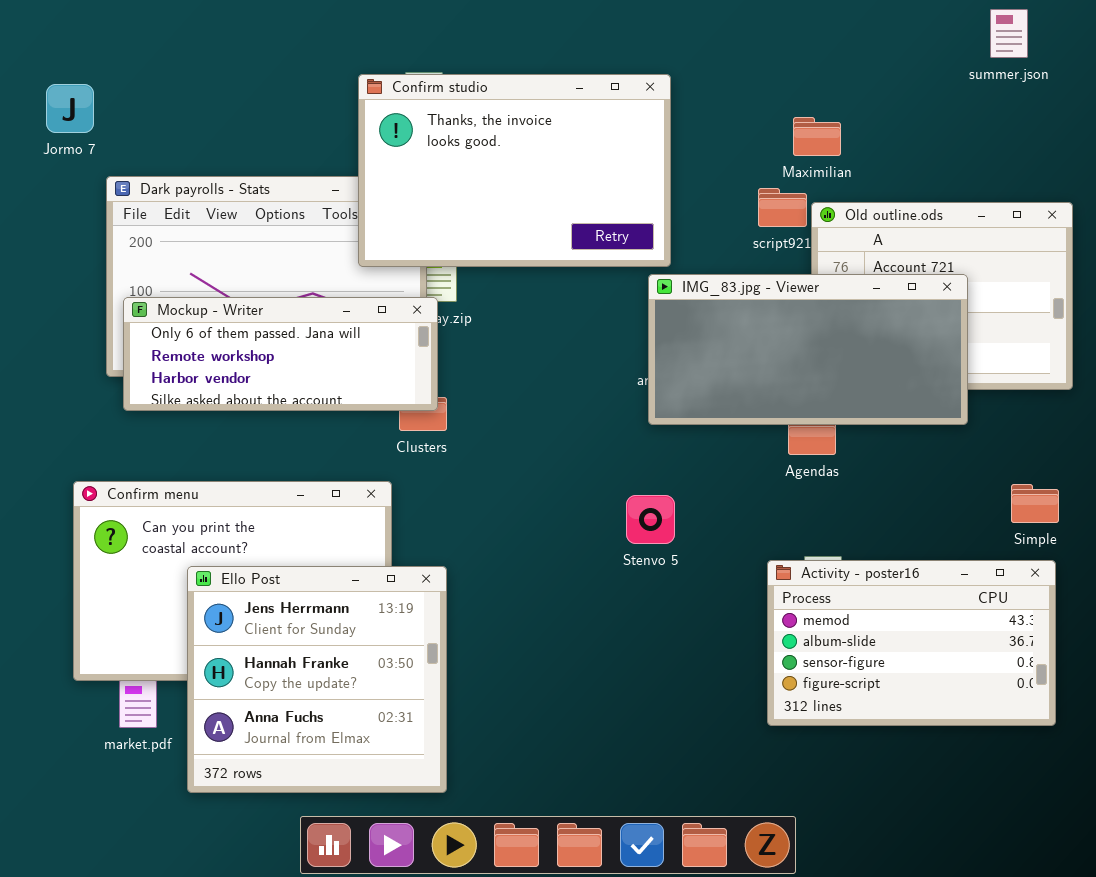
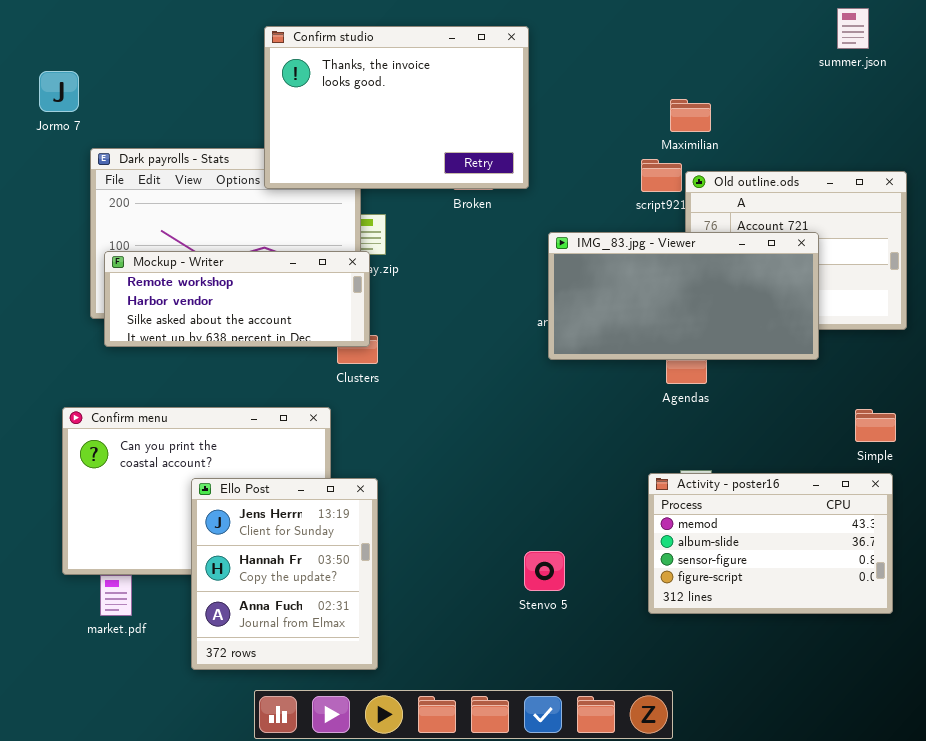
Confirm studio: [358,74,671,267] -> [264,26,529,189], moved
Mockup - Writer: [123,297,438,411] -> [104,251,370,347], scrolled down 1 row
Stenvo 5: [626,495,675,544] -> [524,551,565,591], moved
Ello Post: [187,566,447,793] -> [191,478,378,670], resized

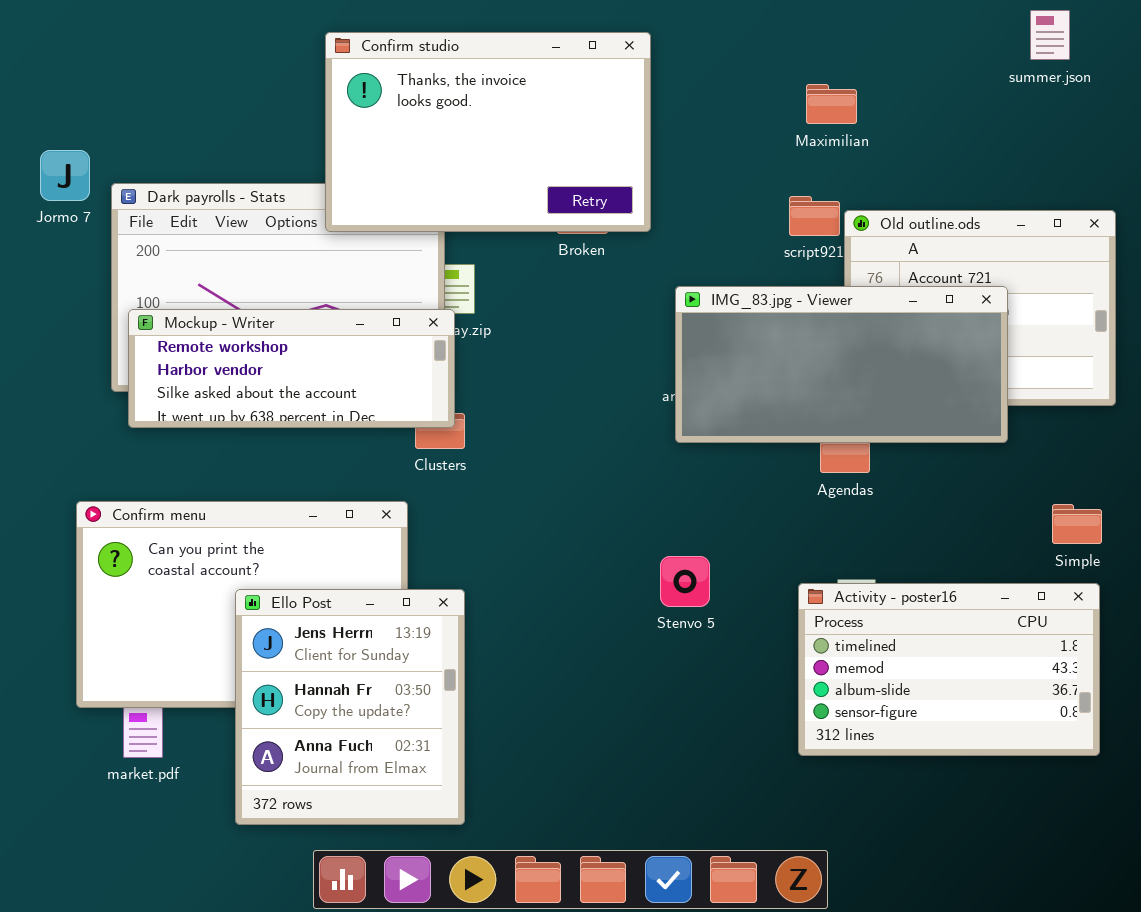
Jormo 7: [39,71,79,112] -> [40,150,90,201], moved
Maximilian: [670,99,711,132] -> [806,84,857,124], moved
Activity - poster16: [648,473,893,614] -> [798,583,1100,756], scrolled up 1 row
Stenvo 5: [524,551,565,591] -> [660,556,710,607], moved

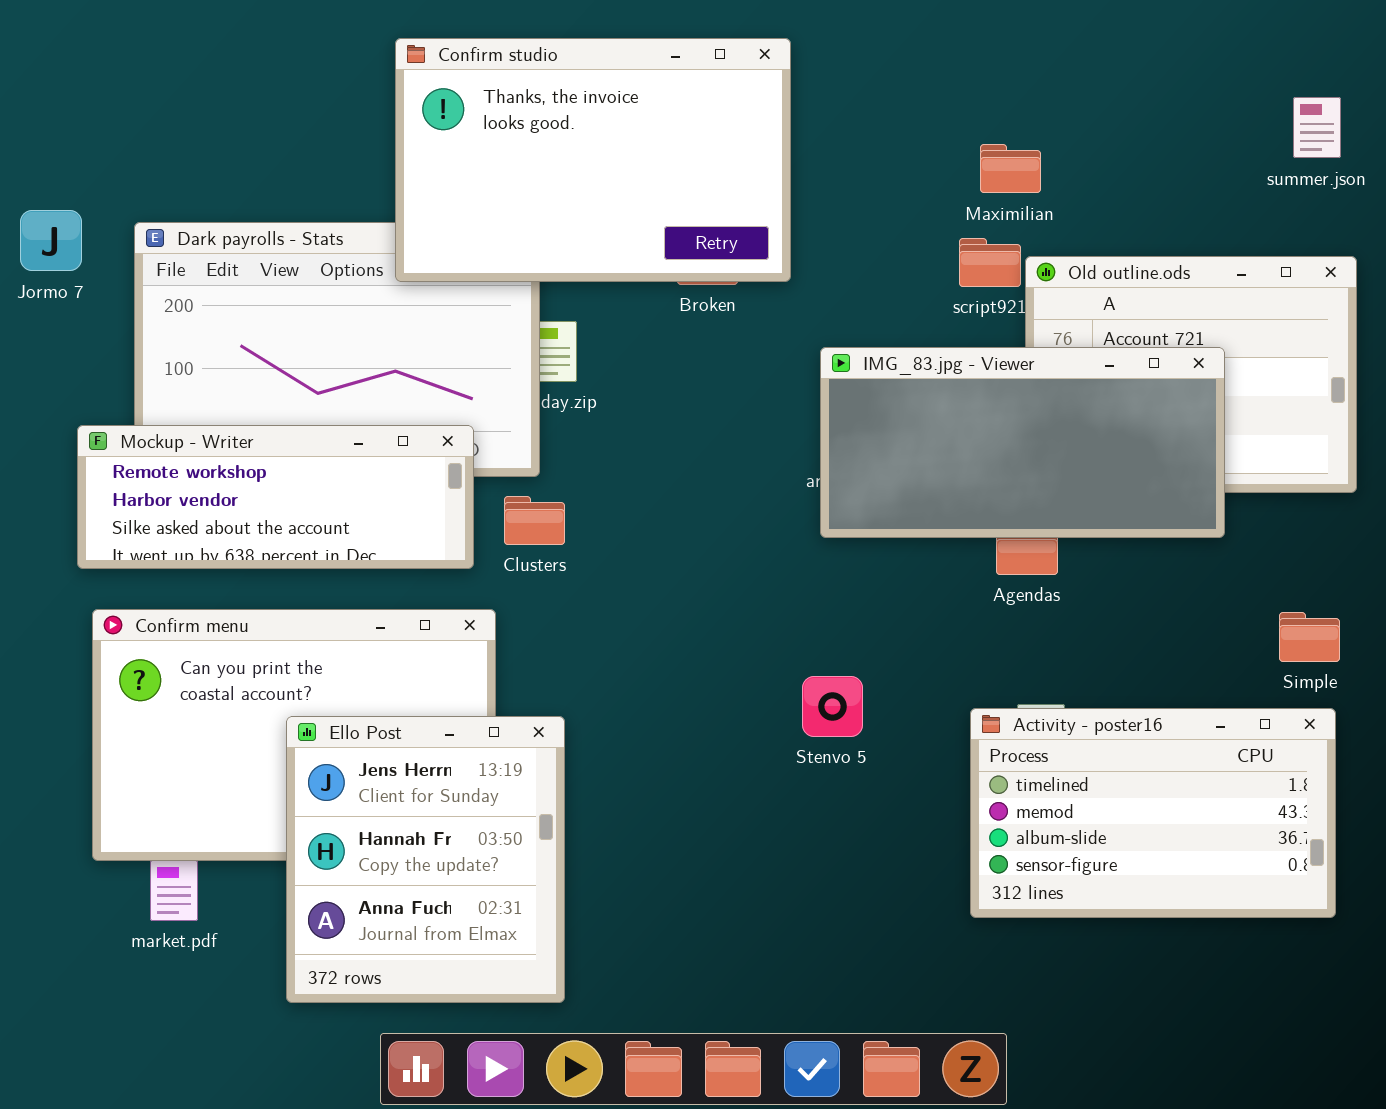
summer.json: [1030,10,1070,60] -> [1293,97,1341,158], moved
Maximilian: [806,84,857,124] -> [980,144,1041,193], moved
Jormo 7: [40,150,90,201] -> [20,210,82,271], moved
Mockup - Writer: [128,309,455,428] -> [77,425,474,569], moved

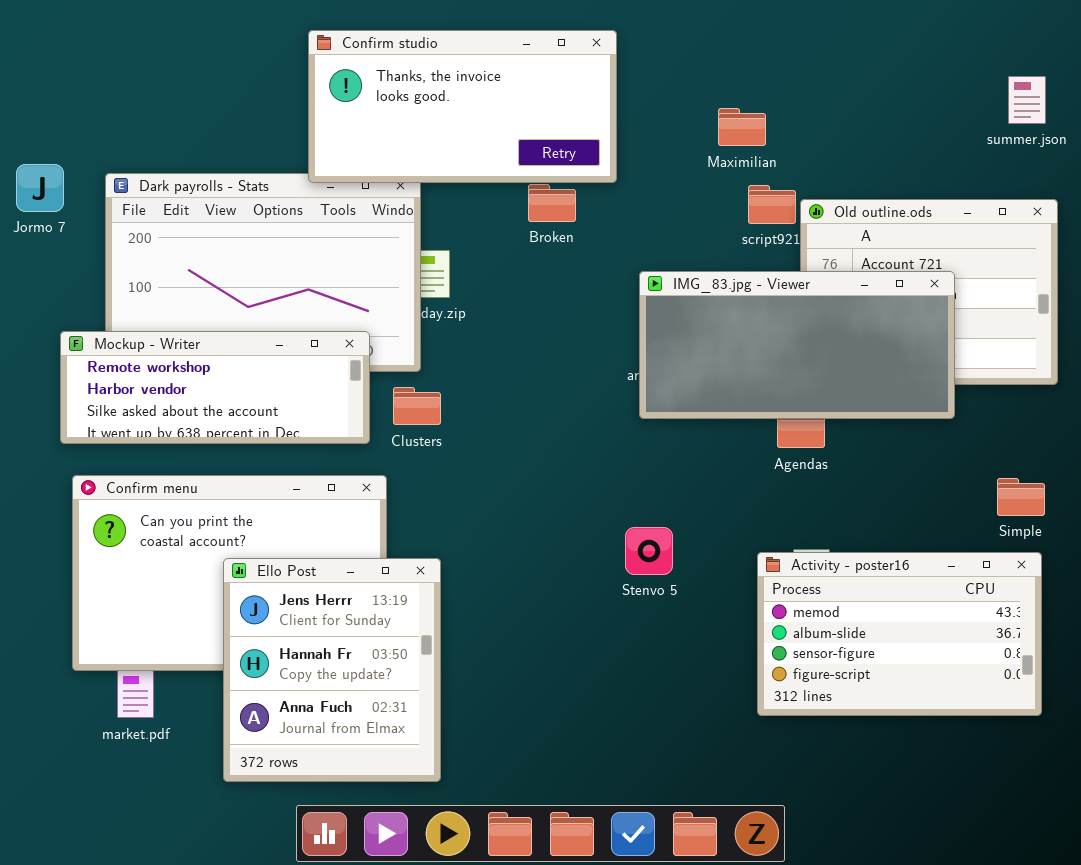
Confirm studio: [395,38,791,282] -> [308,30,617,183], resized
Maximilian: [980,144,1041,193] -> [718,108,766,146], moved
Activity - poster16: [970,708,1336,918] -> [757,552,1042,716], scrolled down 1 row

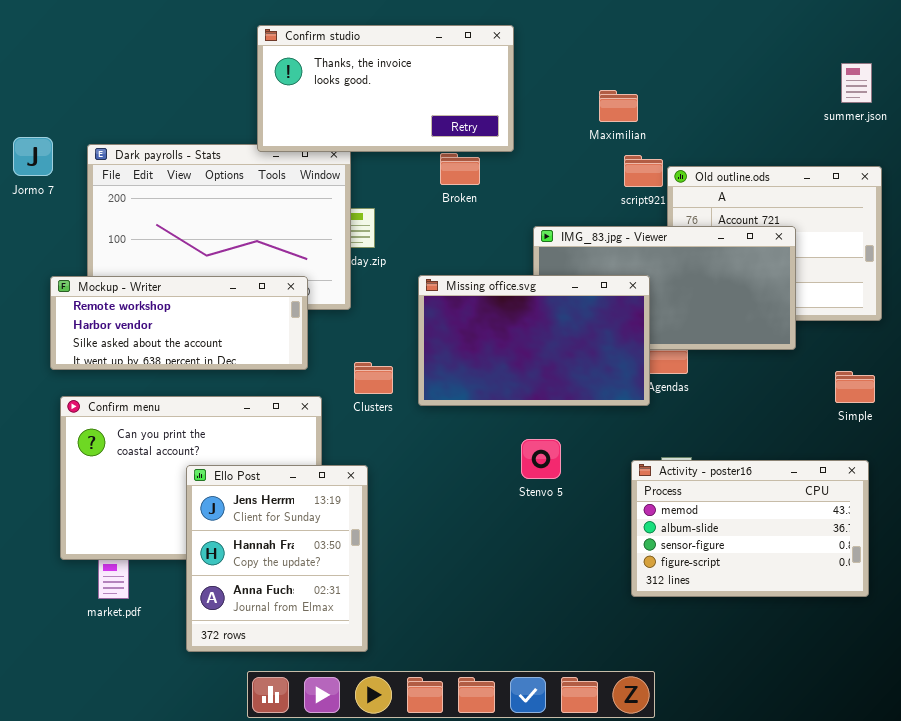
Missing office.svg: none -> [418,275,650,406], opened
Clusters: [393,387,441,425] -> [354,362,393,394], moved
Simple: [997,478,1045,516] -> [835,371,875,403], moved

